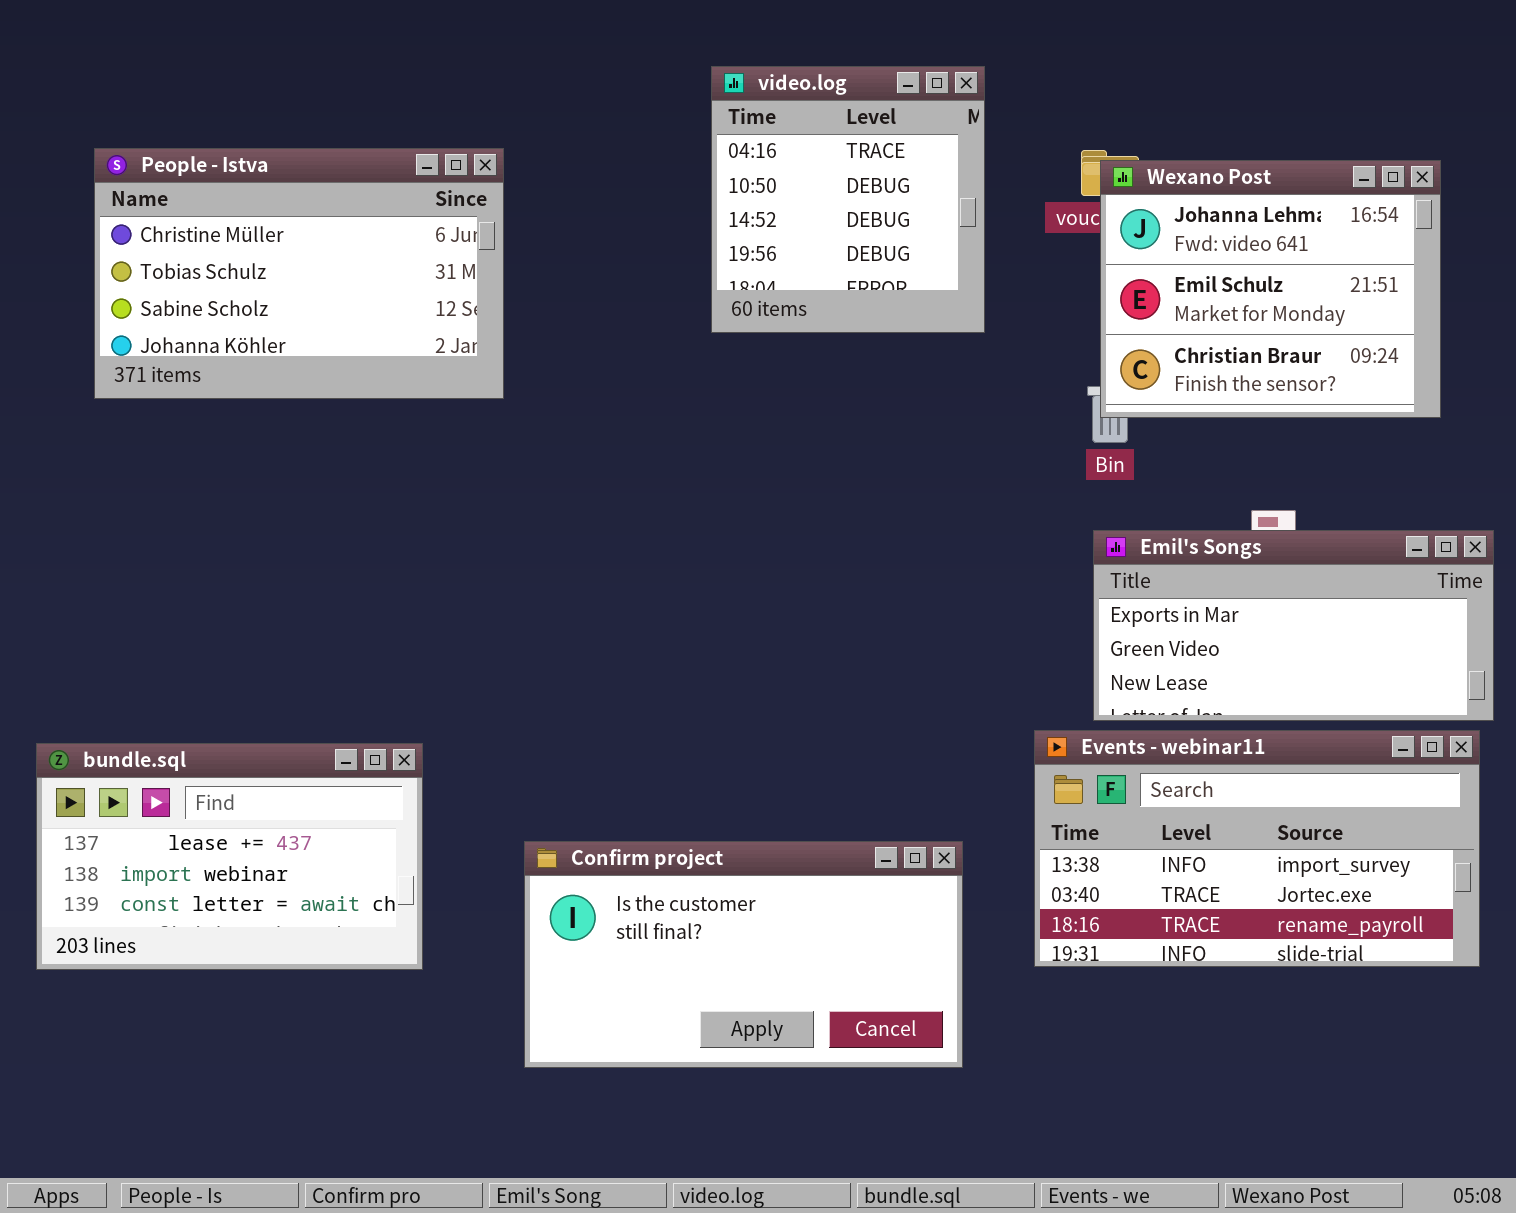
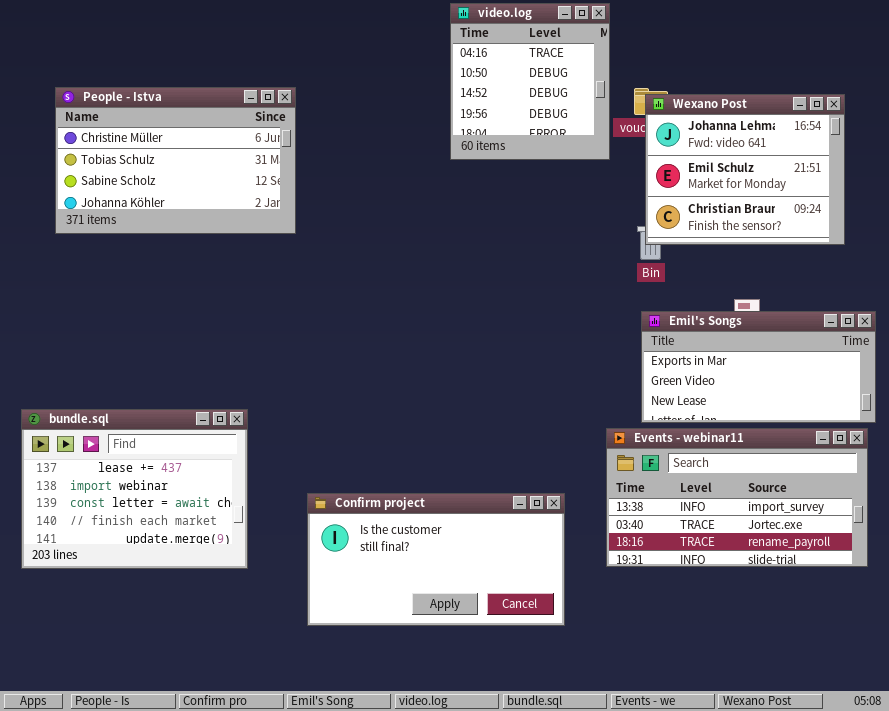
video.log: [711,66,985,333] -> [450,3,610,160], moved
bundle.sql: [36,743,423,970] -> [21,409,248,569], resized

